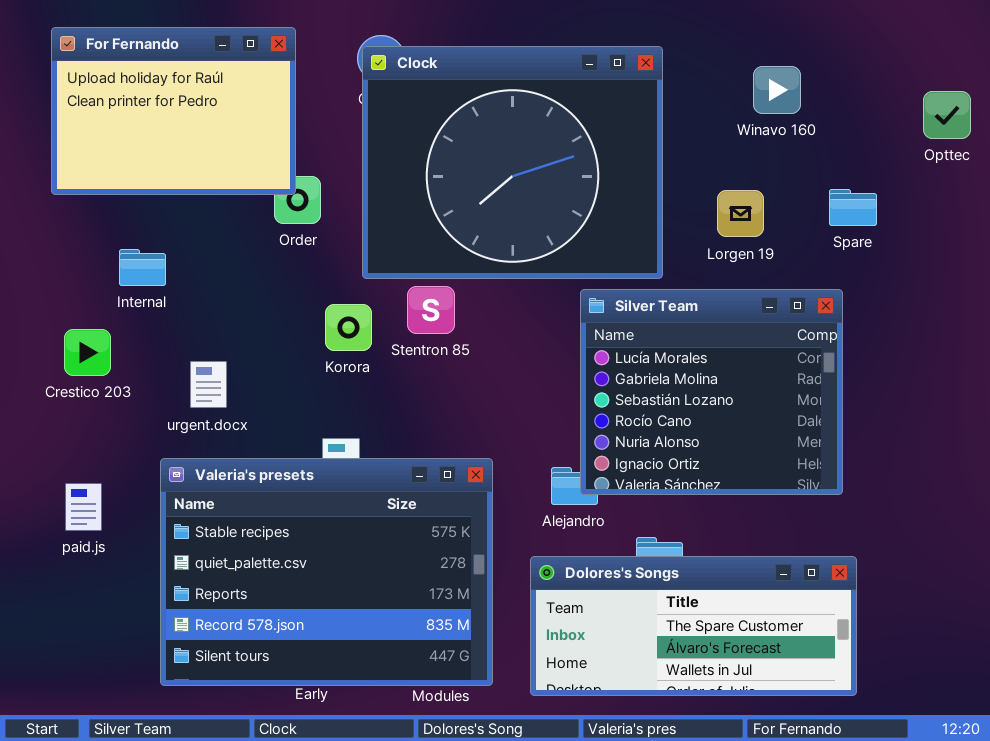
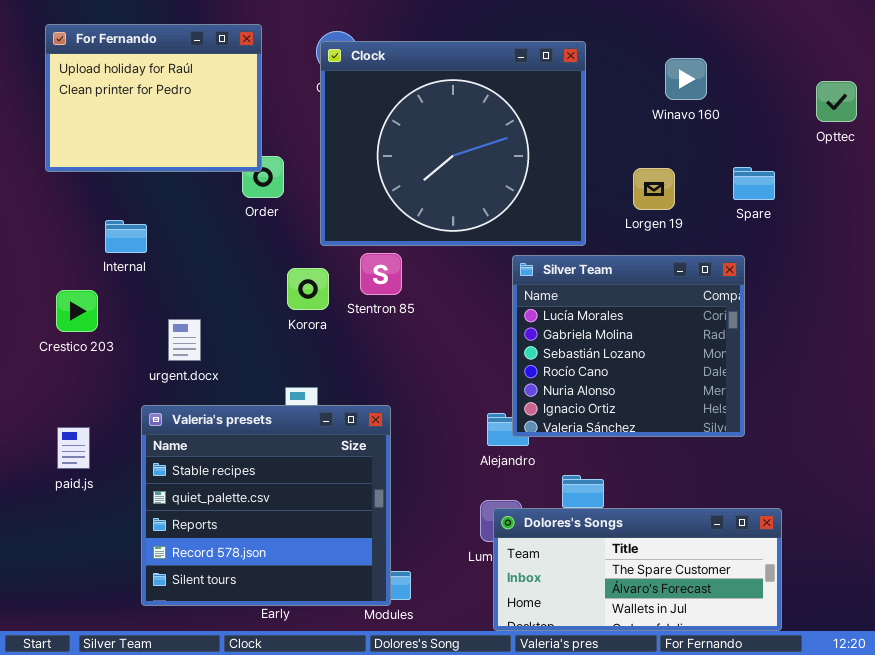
Valeria's presets: [160,458,493,686] -> [141,405,391,606], resized
Dolores's Songs: [530,556,857,696] -> [493,508,782,631], moved

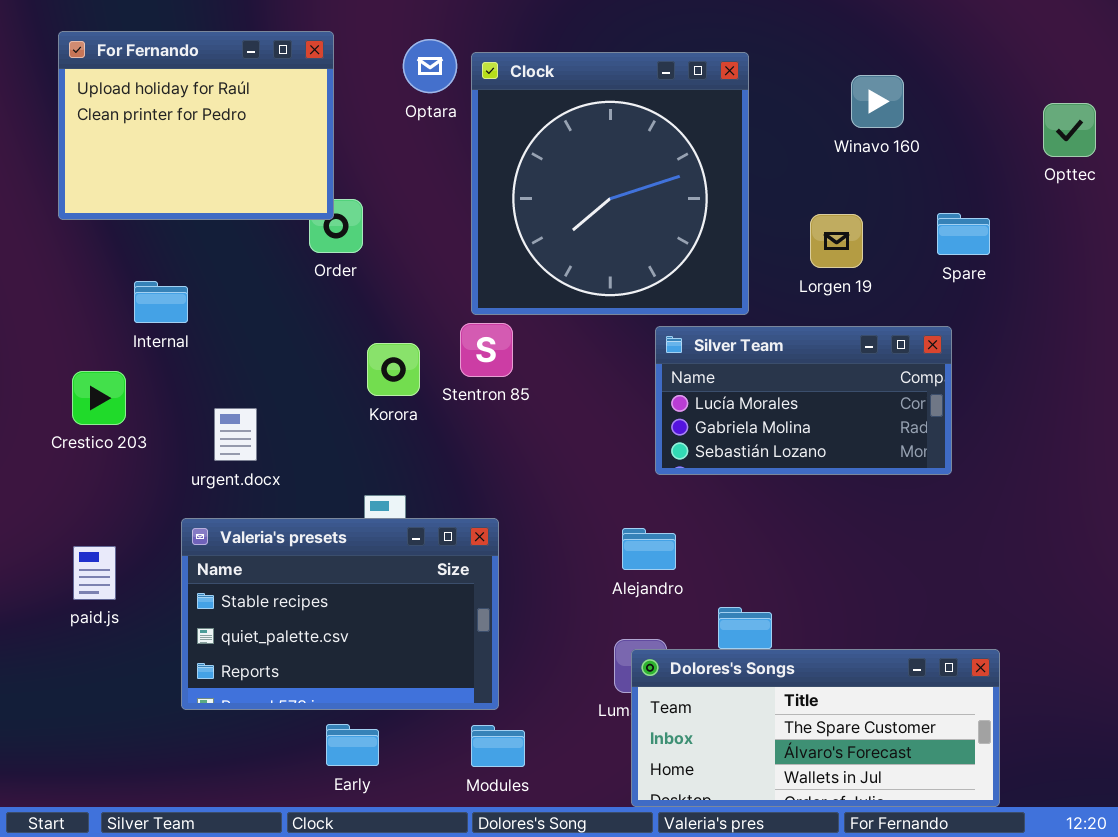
Clock: [320,41,586,246] -> [471,52,749,315], resized
Silver Team: [512,255,745,437] -> [655,326,952,475], resized
Valeria's presets: [141,405,391,606] -> [181,518,499,710], resized

